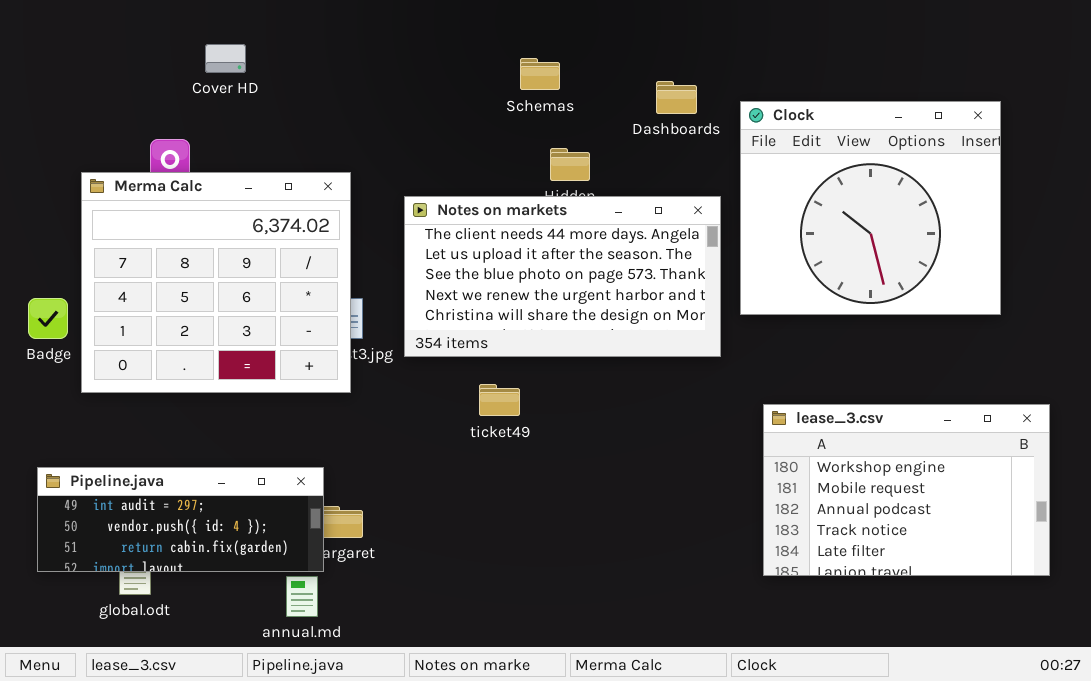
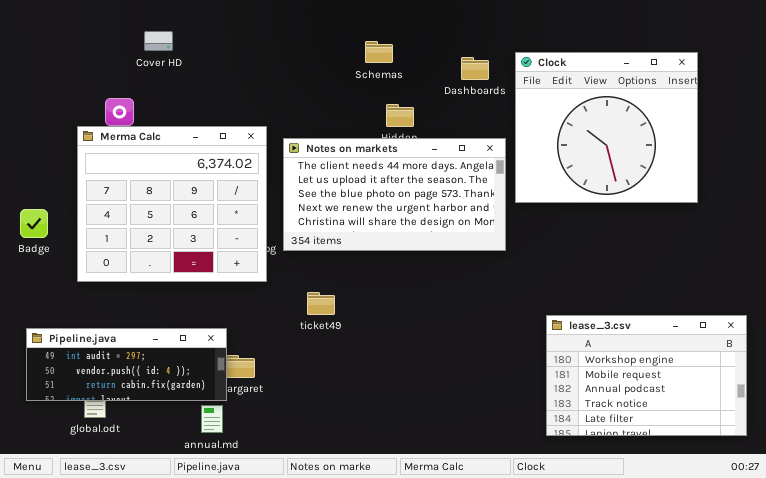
Clock: [740,101,1001,315] -> [515,52,698,203], moved
Merma Calc: [81,172,351,393] -> [77,126,267,282], moved
ticket49: [479,384,520,416] -> [307,292,335,315], moved
lease_3.csv: [763,404,1050,576] -> [546,315,747,436], moved

